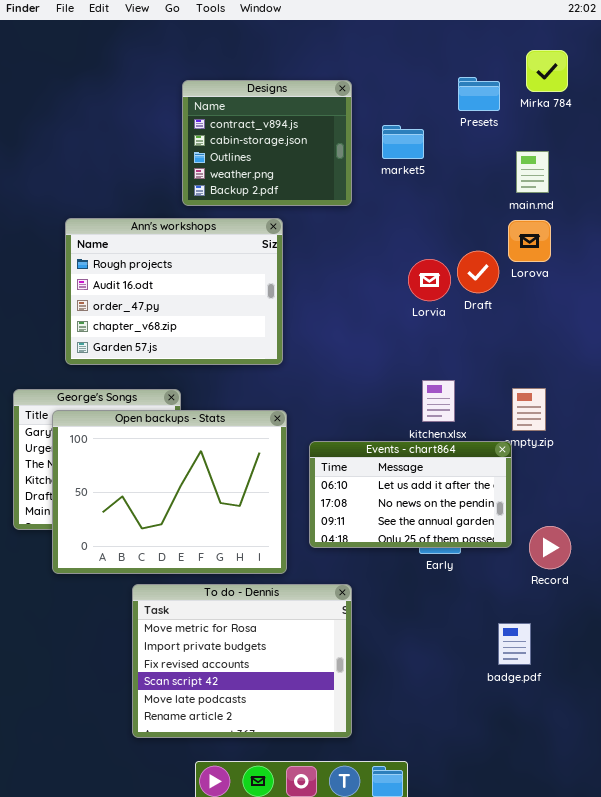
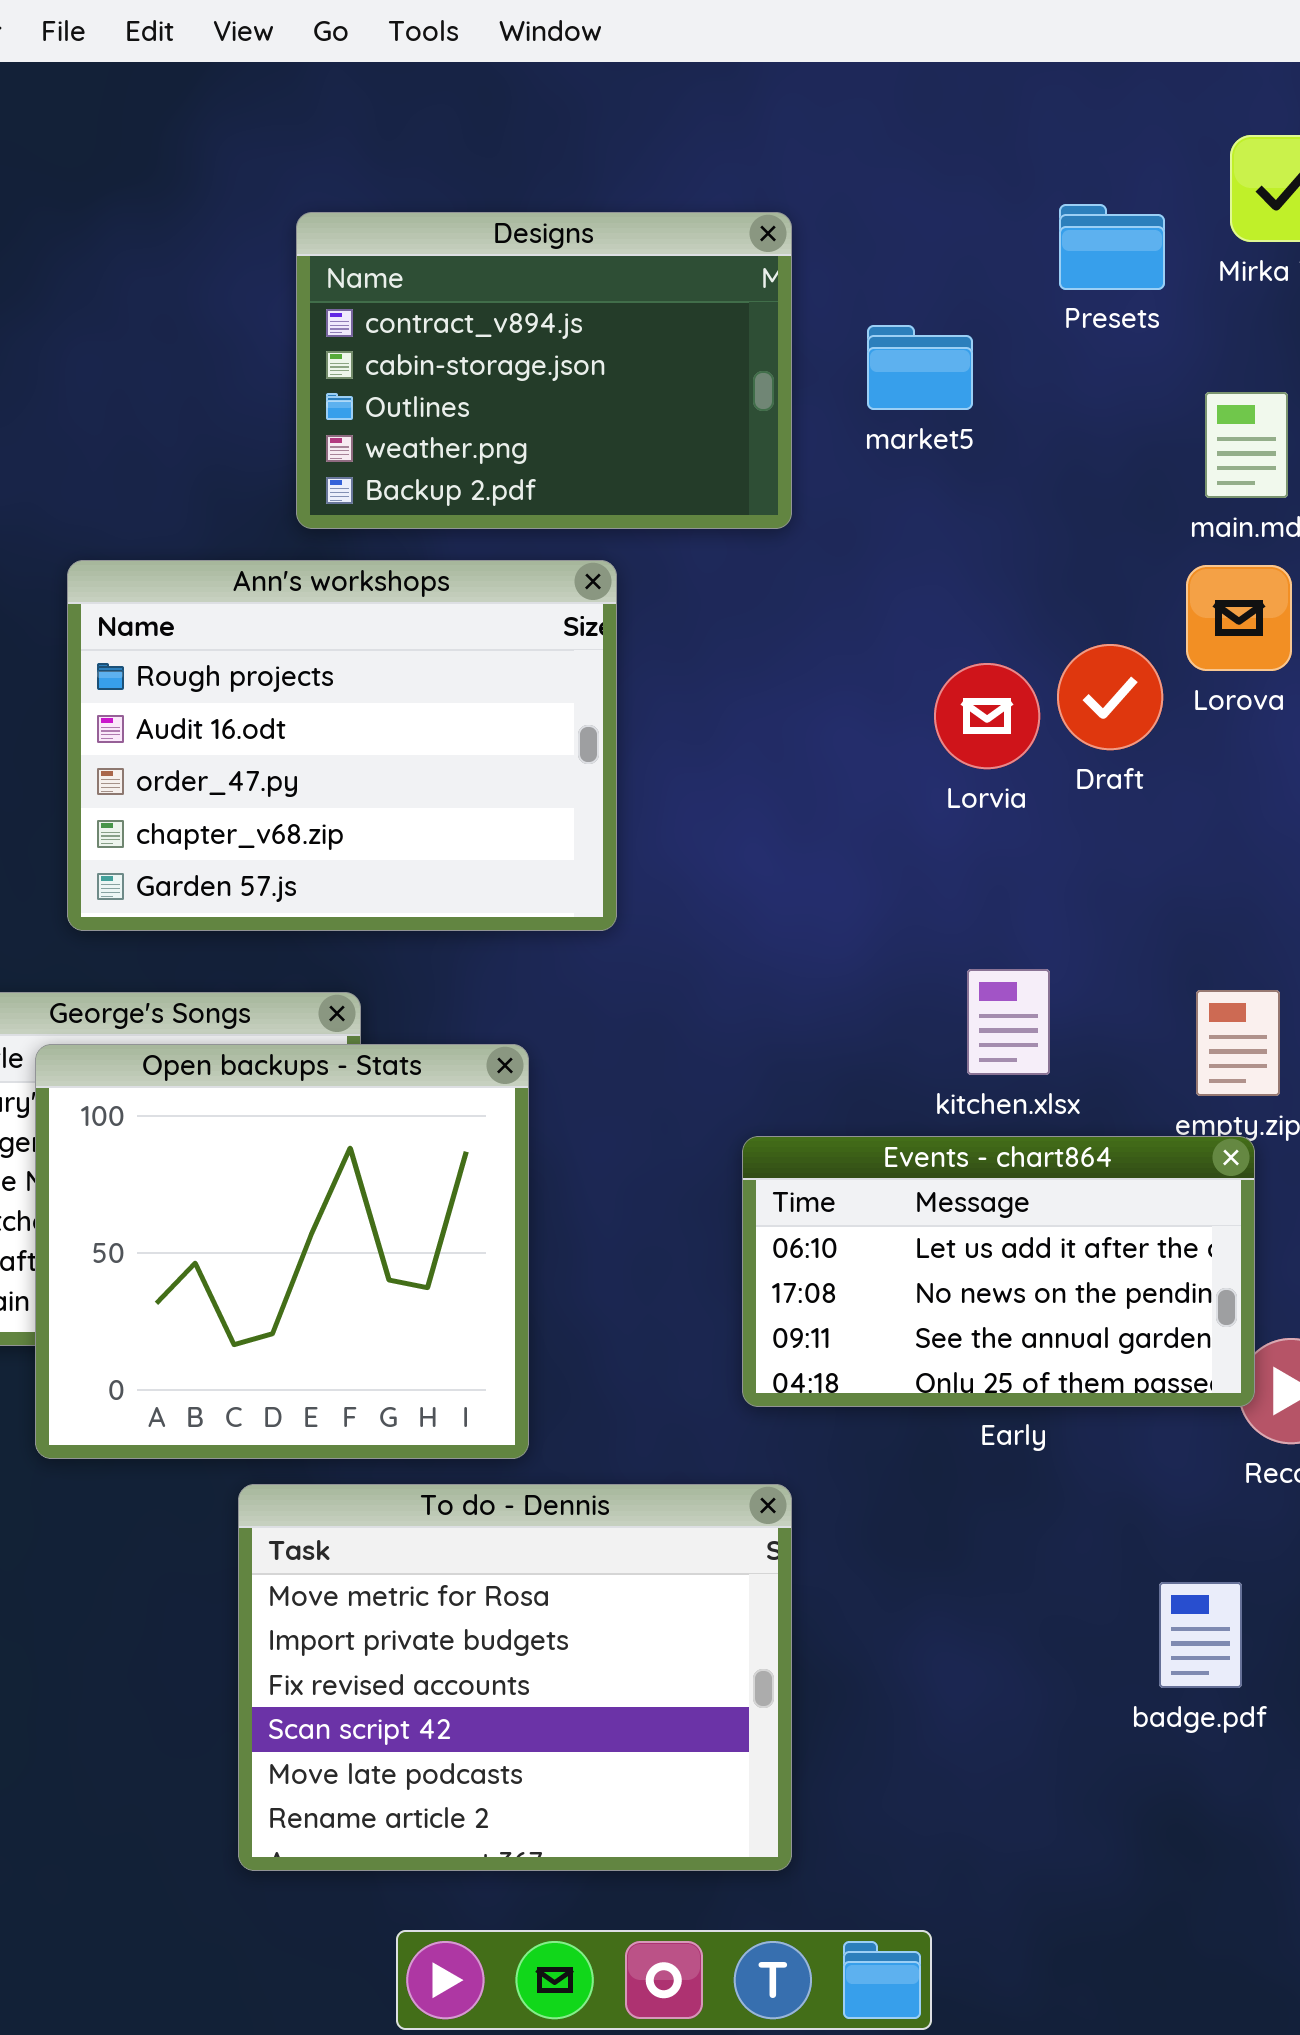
Designs: [182,80,352,206] -> [296,212,792,529], resized
Open backups - Stats: [52,410,287,574] -> [35,1044,529,1459], resized
Events - chart864: [309,441,512,548] -> [742,1136,1255,1407], moved

